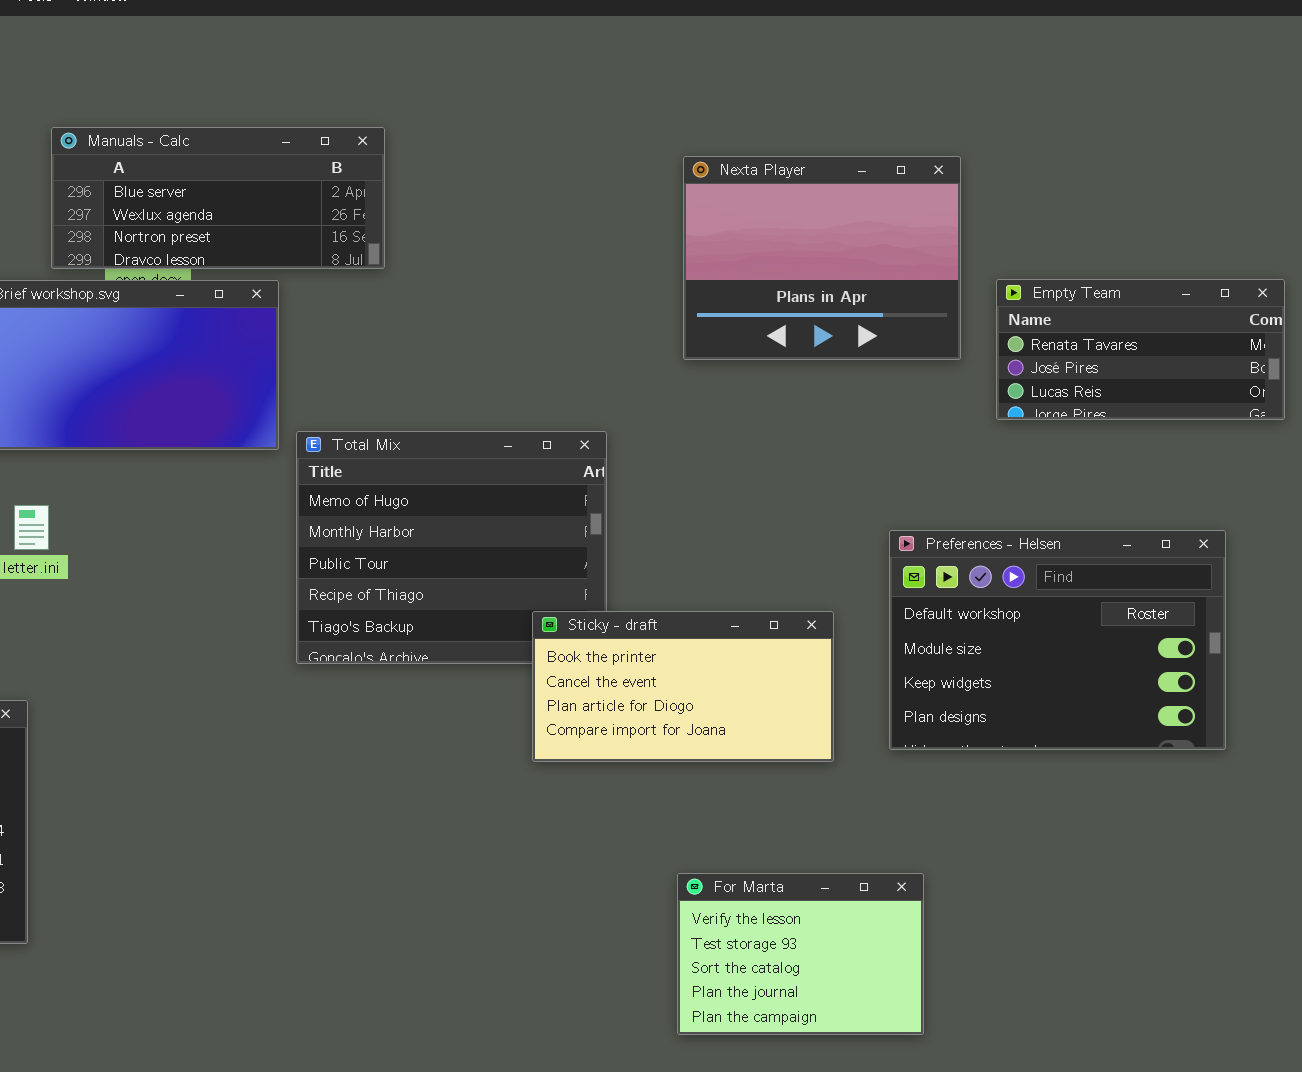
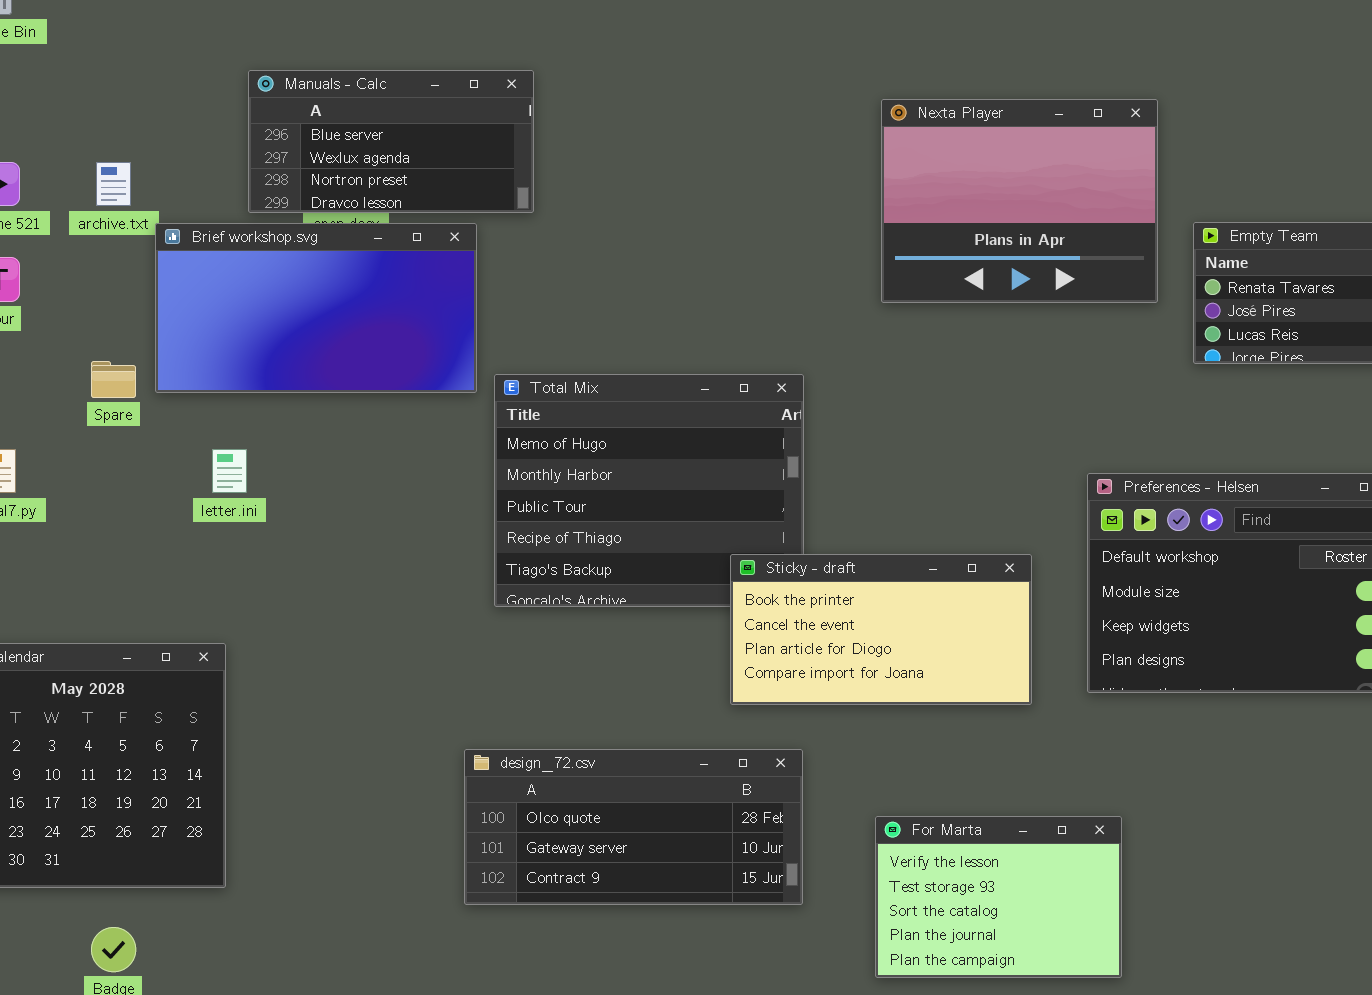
Manuals - Calc: [51,127,385,269] -> [248,70,534,213], resized
design_72.csv: none -> [464,749,803,905], opened

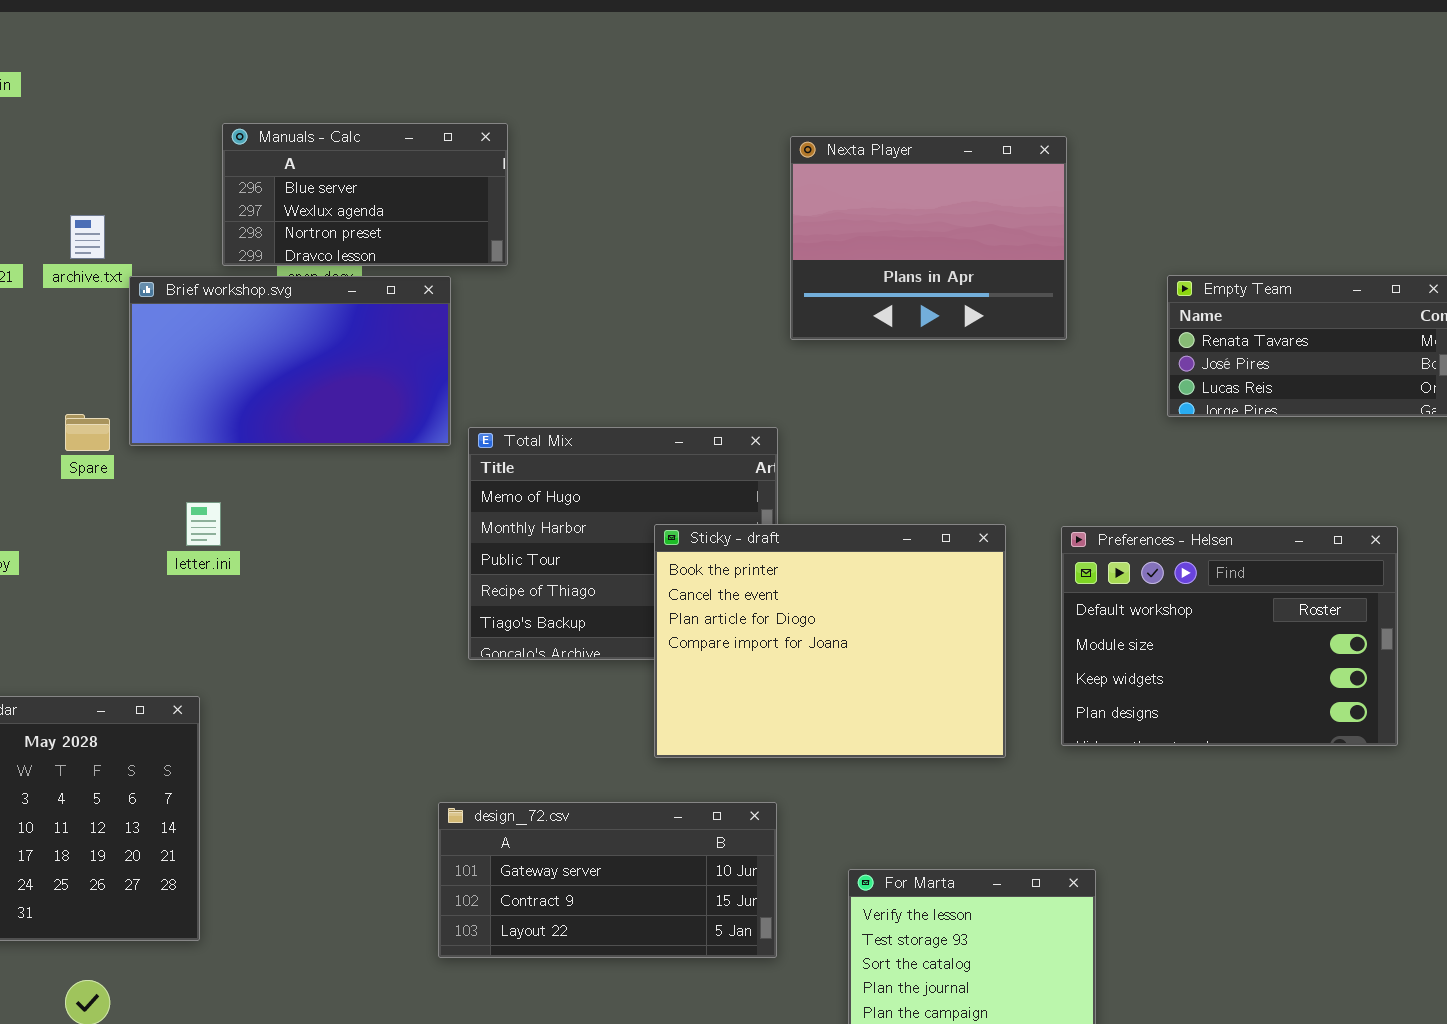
Nexta Player: [881,99,1158,303] -> [790,136,1067,340], moved
Sticky - draft: [730,554,1032,705] -> [654,524,1006,758], resized
design_72.csv: [464,749,803,905] -> [438,802,777,958], scrolled down 1 row

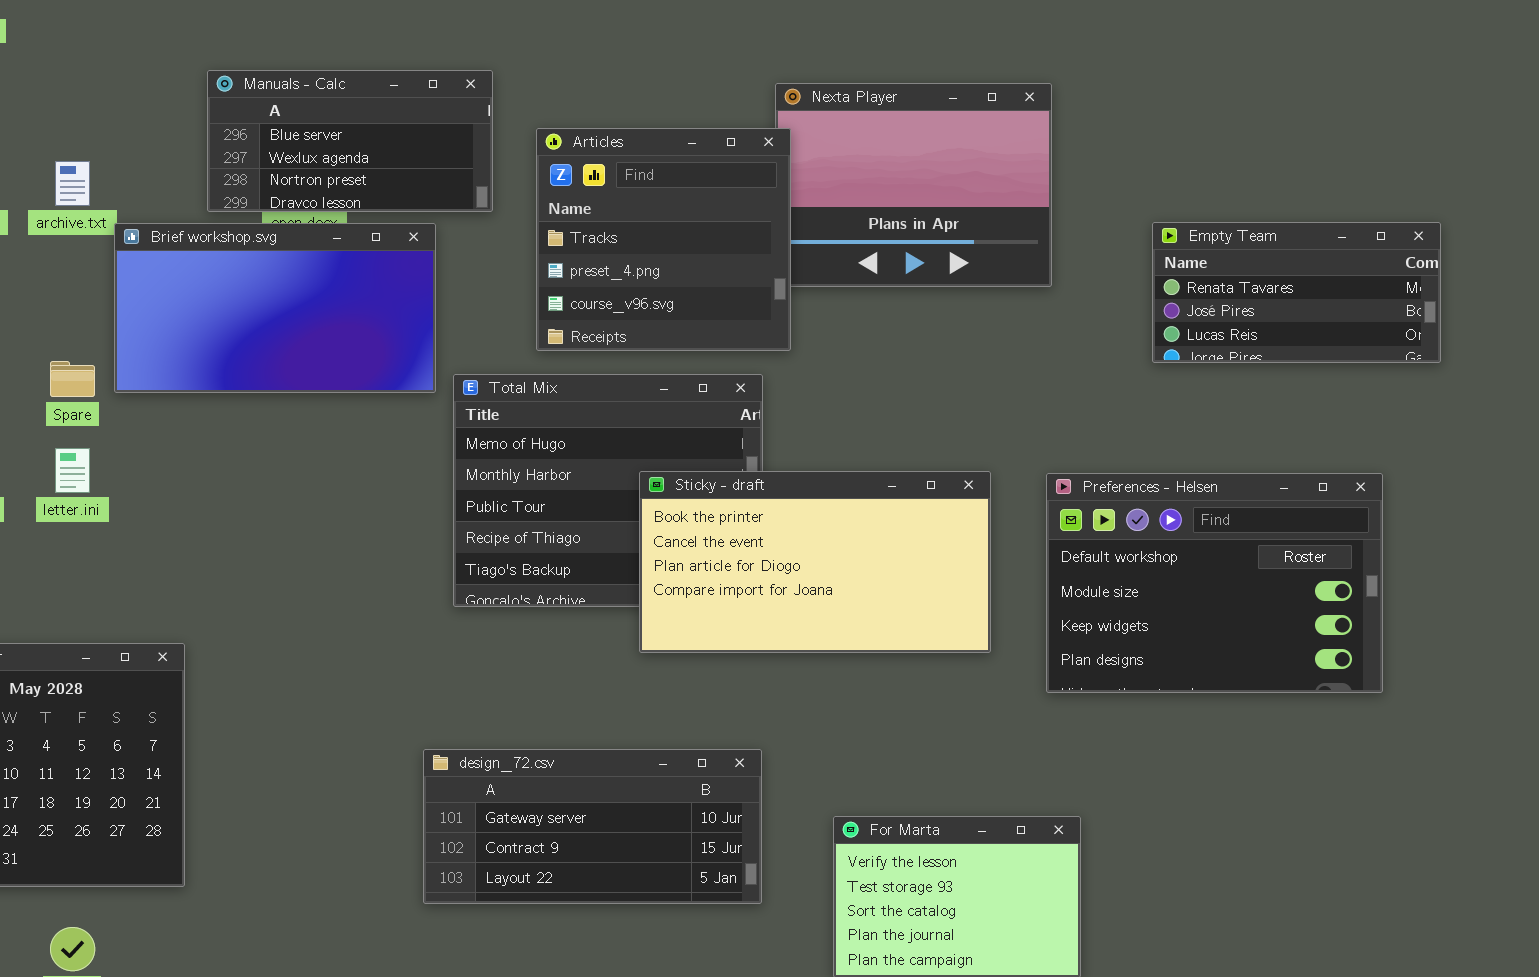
Articles: none -> [536,128,791,351], opened
letter.ini: [186,502,221,546] -> [55,448,90,493], moved
Sticky - draft: [654,524,1006,758] -> [639,471,991,653], resized

